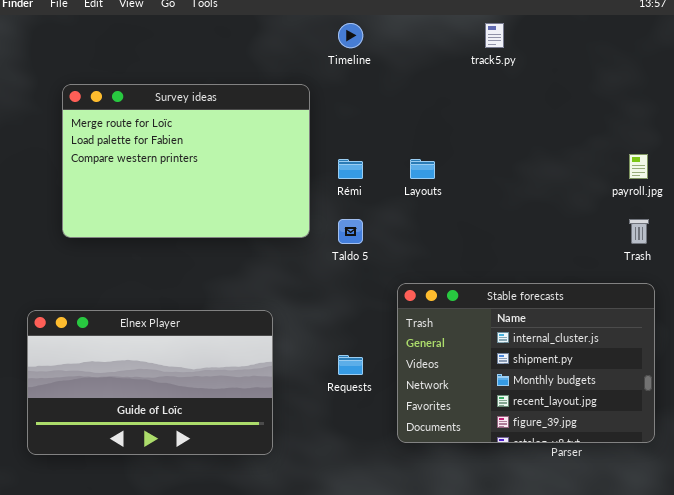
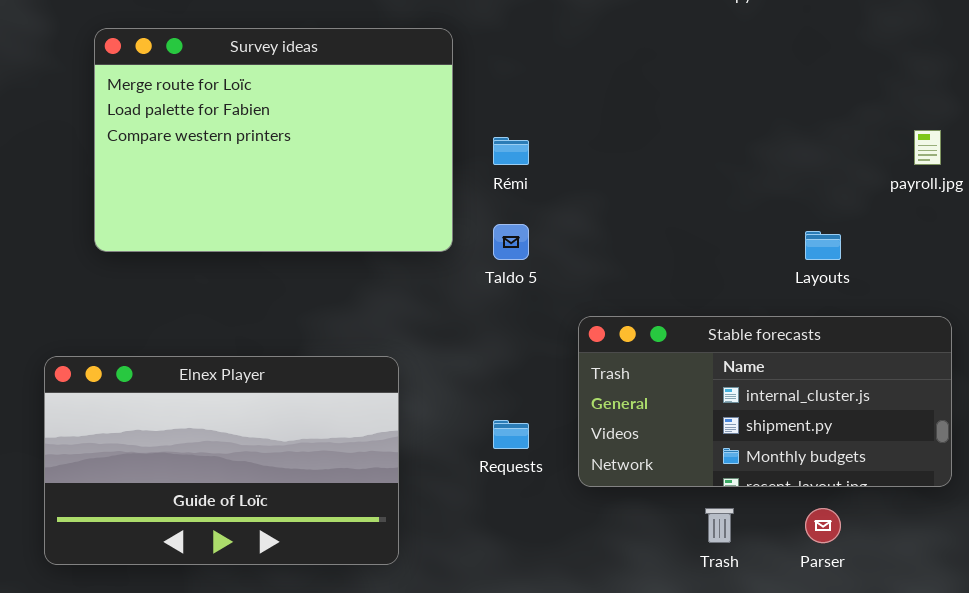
Layouts: [410,159,435,179] -> [805,231,841,260], moved
Trash: [629,219,649,244] -> [705,508,734,543], moved
Stable forecasts: [397,283,655,443] -> [578,316,952,487], resized

